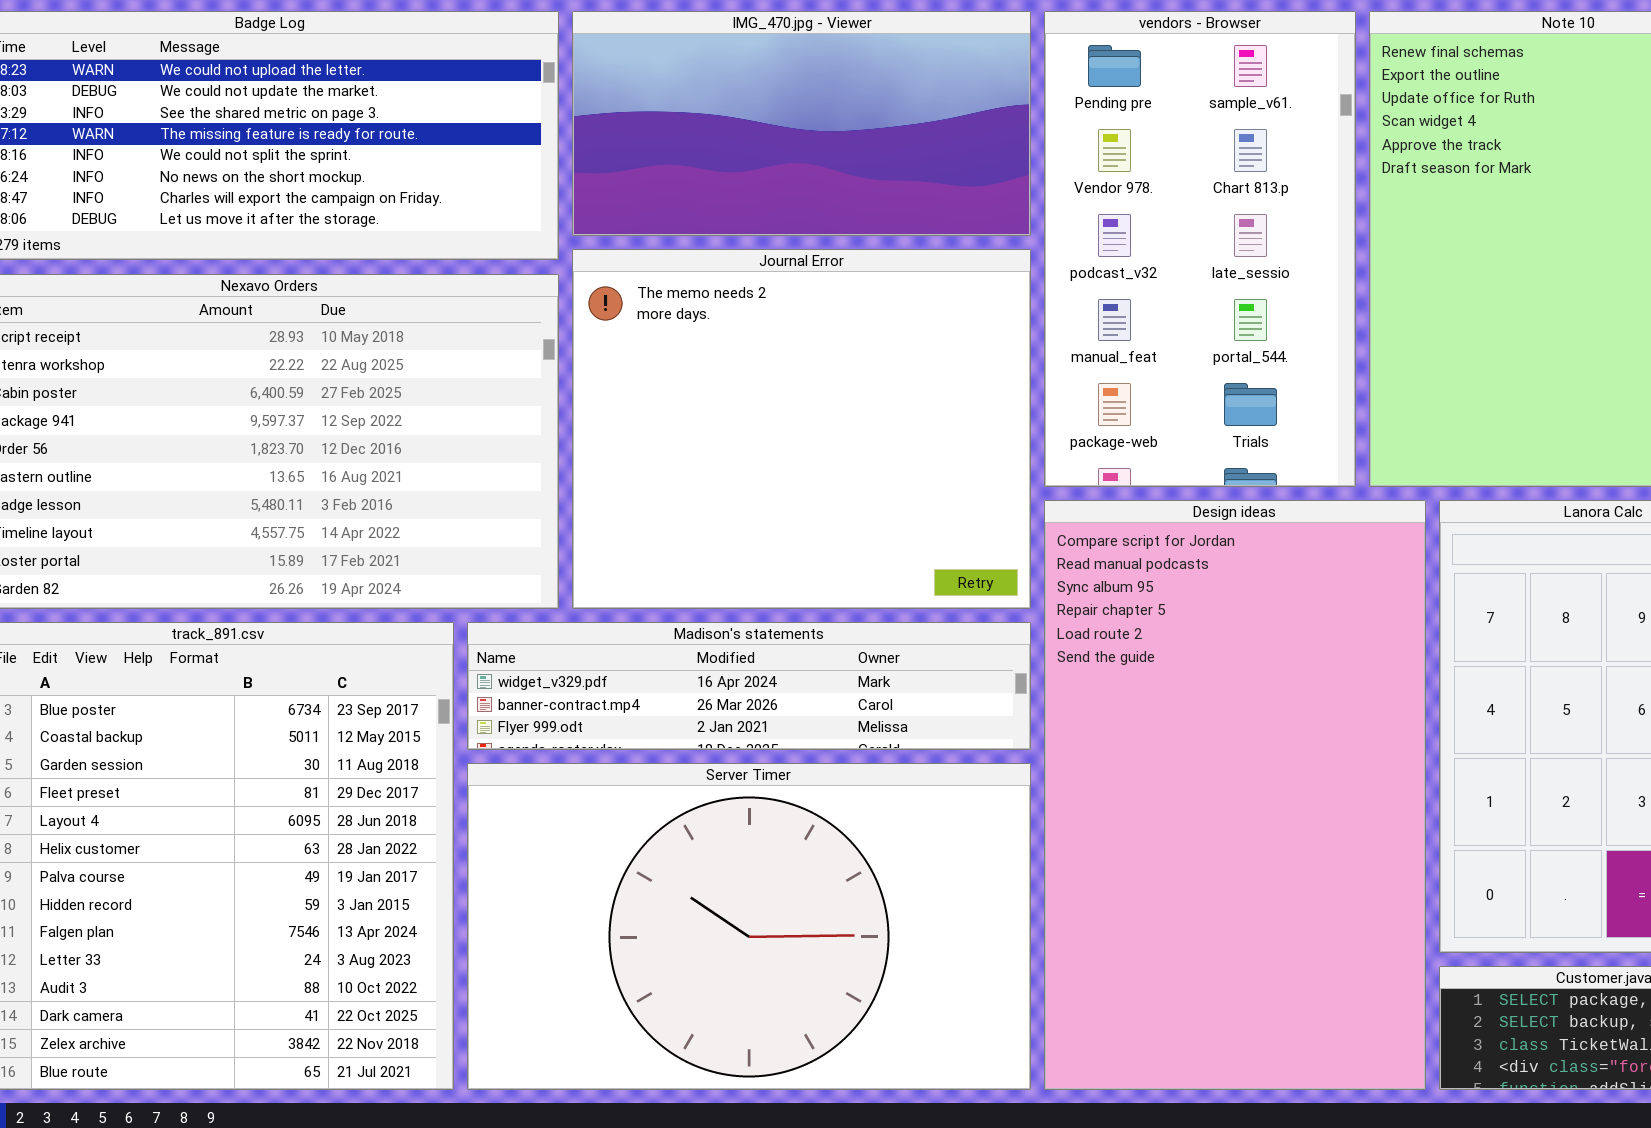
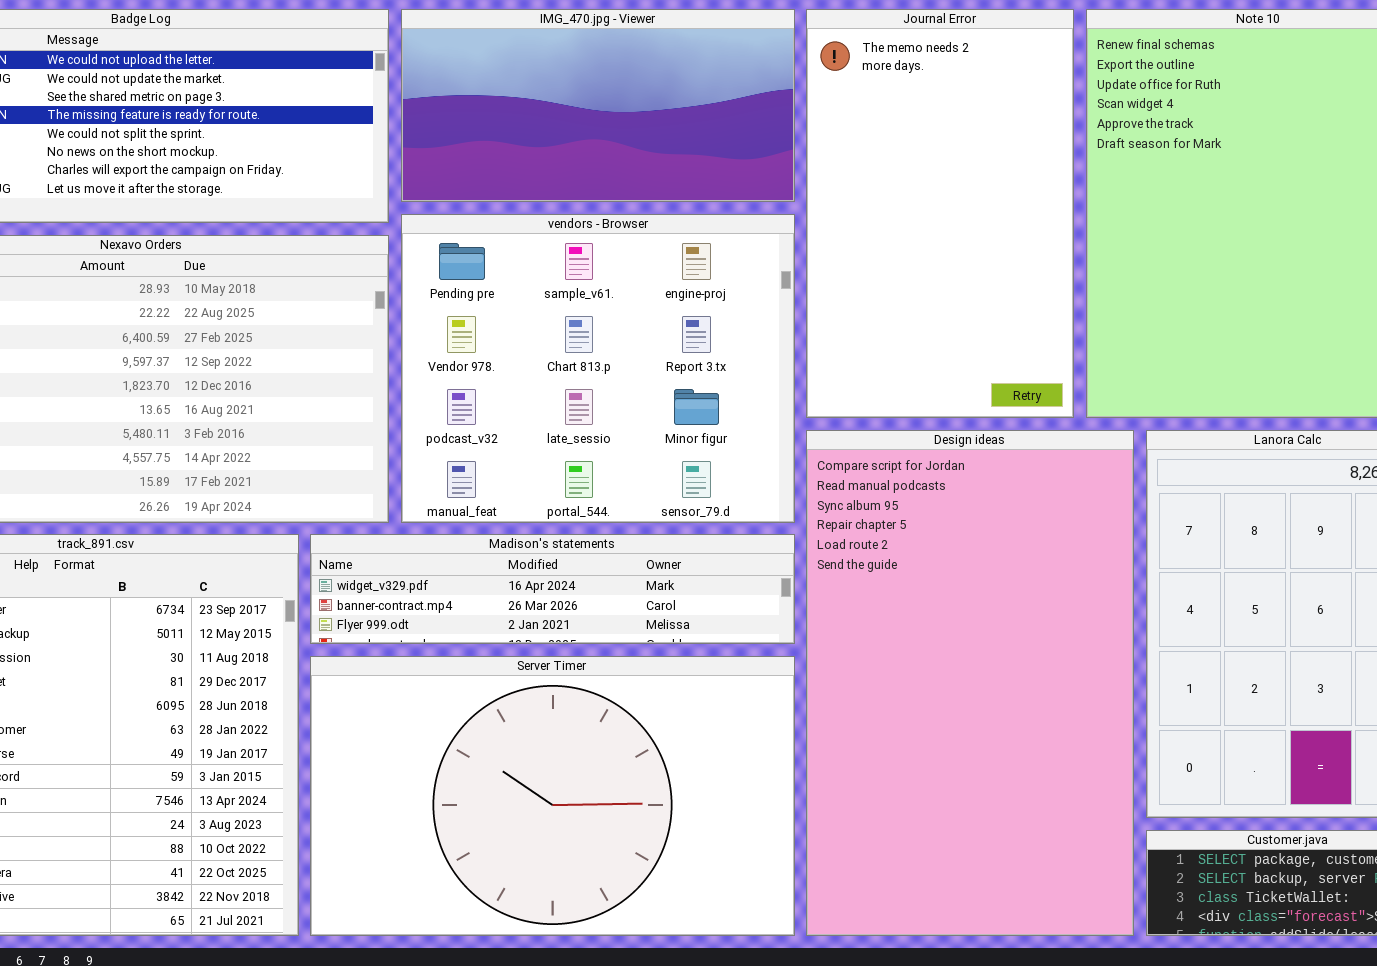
vendors - Browser: [1044,11,1356,487] -> [401,214,795,523], moved, resized
Journal Error: [572,249,1031,609] -> [806,9,1074,418], moved, resized

